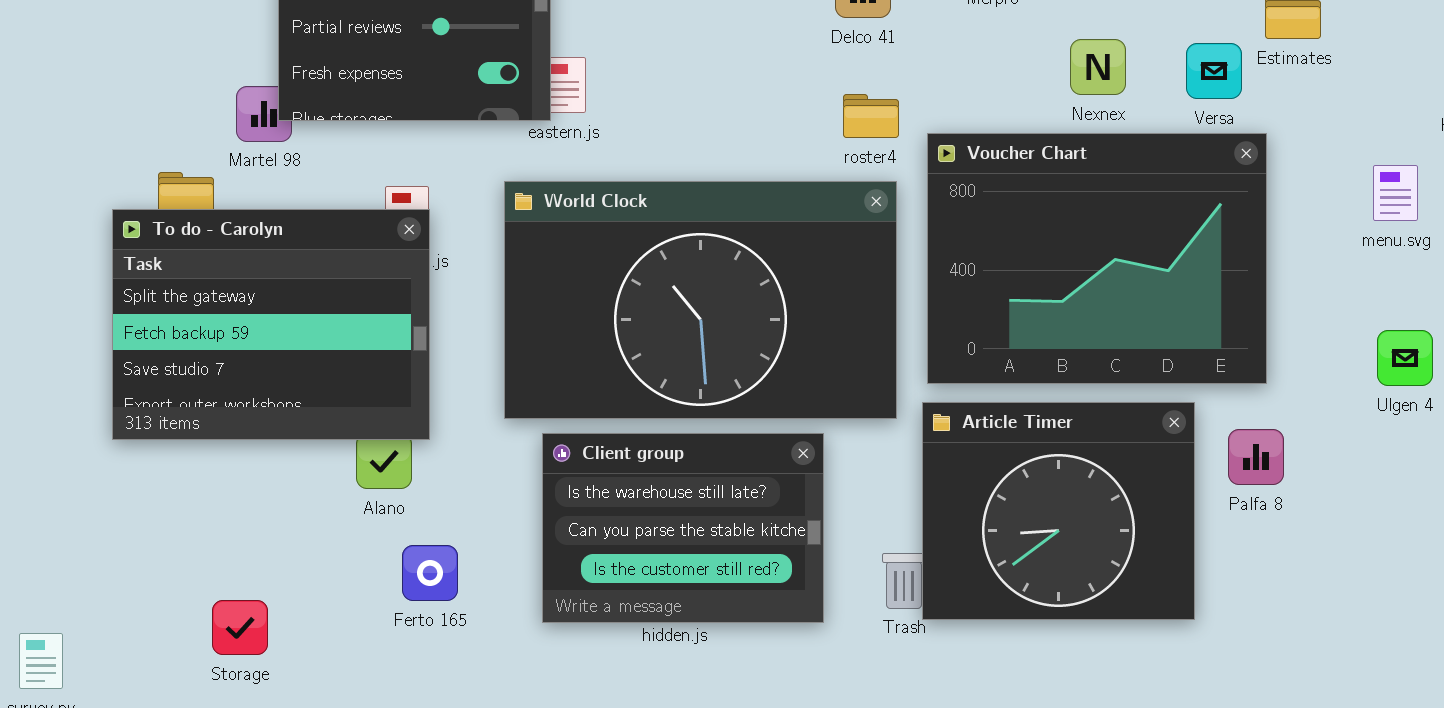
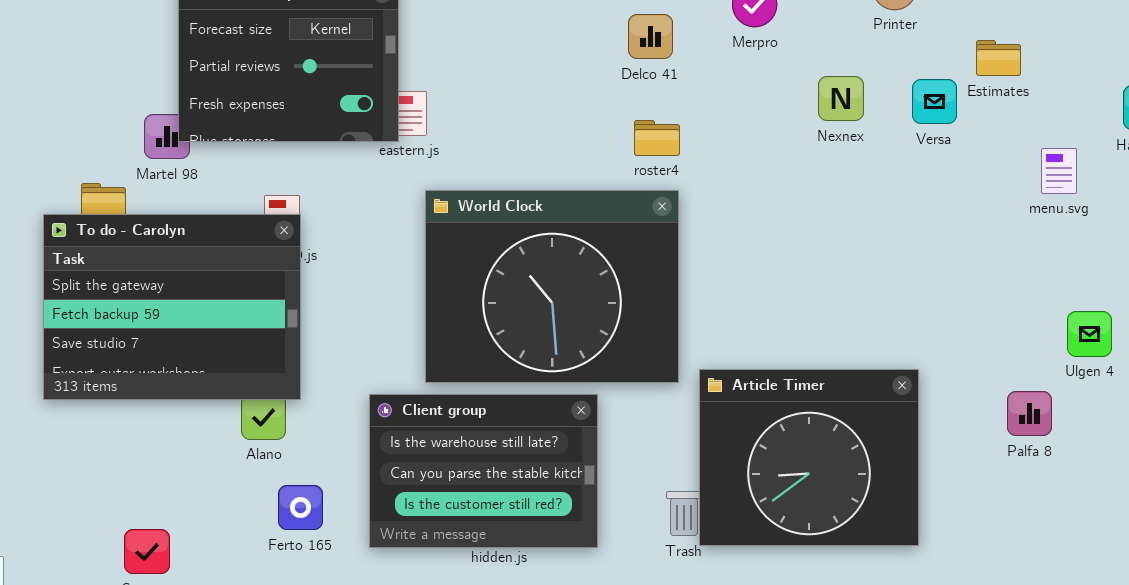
Voucher Chart: [927,133,1267,384] -> none, closed
menu.svg: [1373,165,1418,221] -> [1041,148,1077,194], moved
World Clock: [504,181,897,419] -> [425,190,679,383], resized
Palfa 8: [1228,429,1284,485] -> [1007,391,1052,436], moved
Client group: [542,433,824,623] -> [369,394,598,548], moved

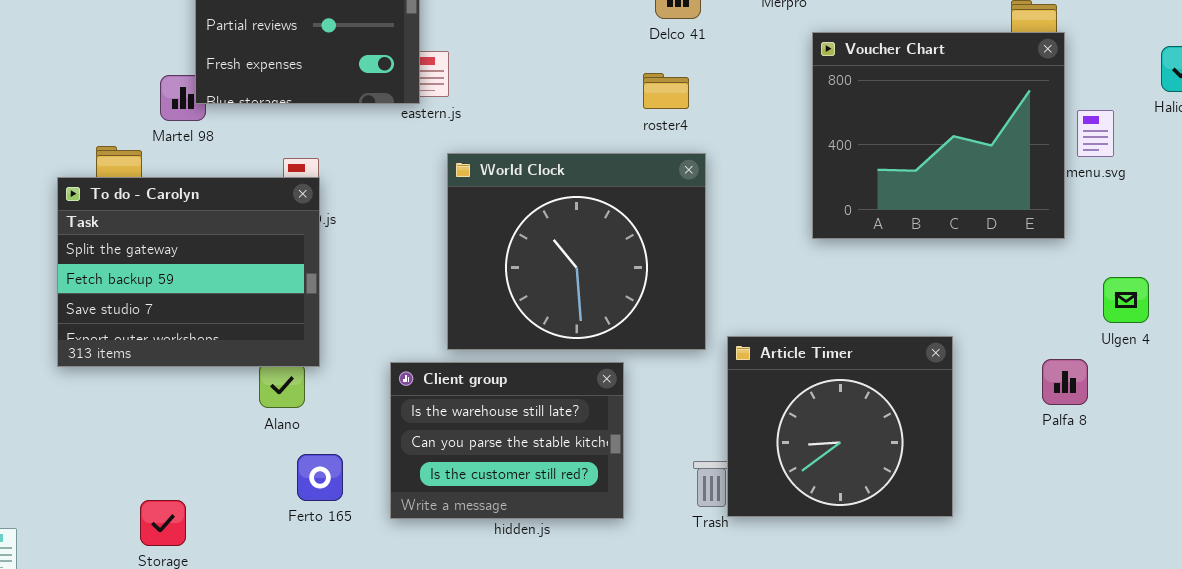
Voucher Chart: none -> [812,32,1065,239], opened
roster4: [634,120,680,156] -> [643,73,689,109], moved

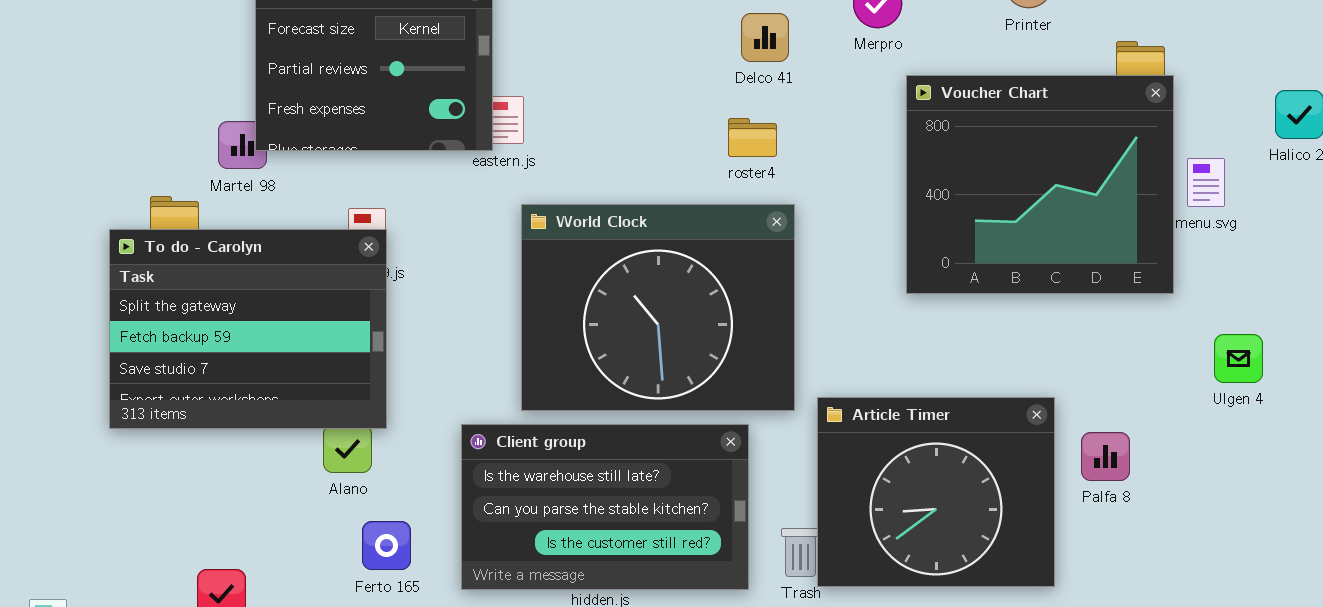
Palfa 8: [1042,359,1088,405] -> [1081,432,1130,481], moved
Client group: [390,362,624,519] -> [461,424,749,590], resized

